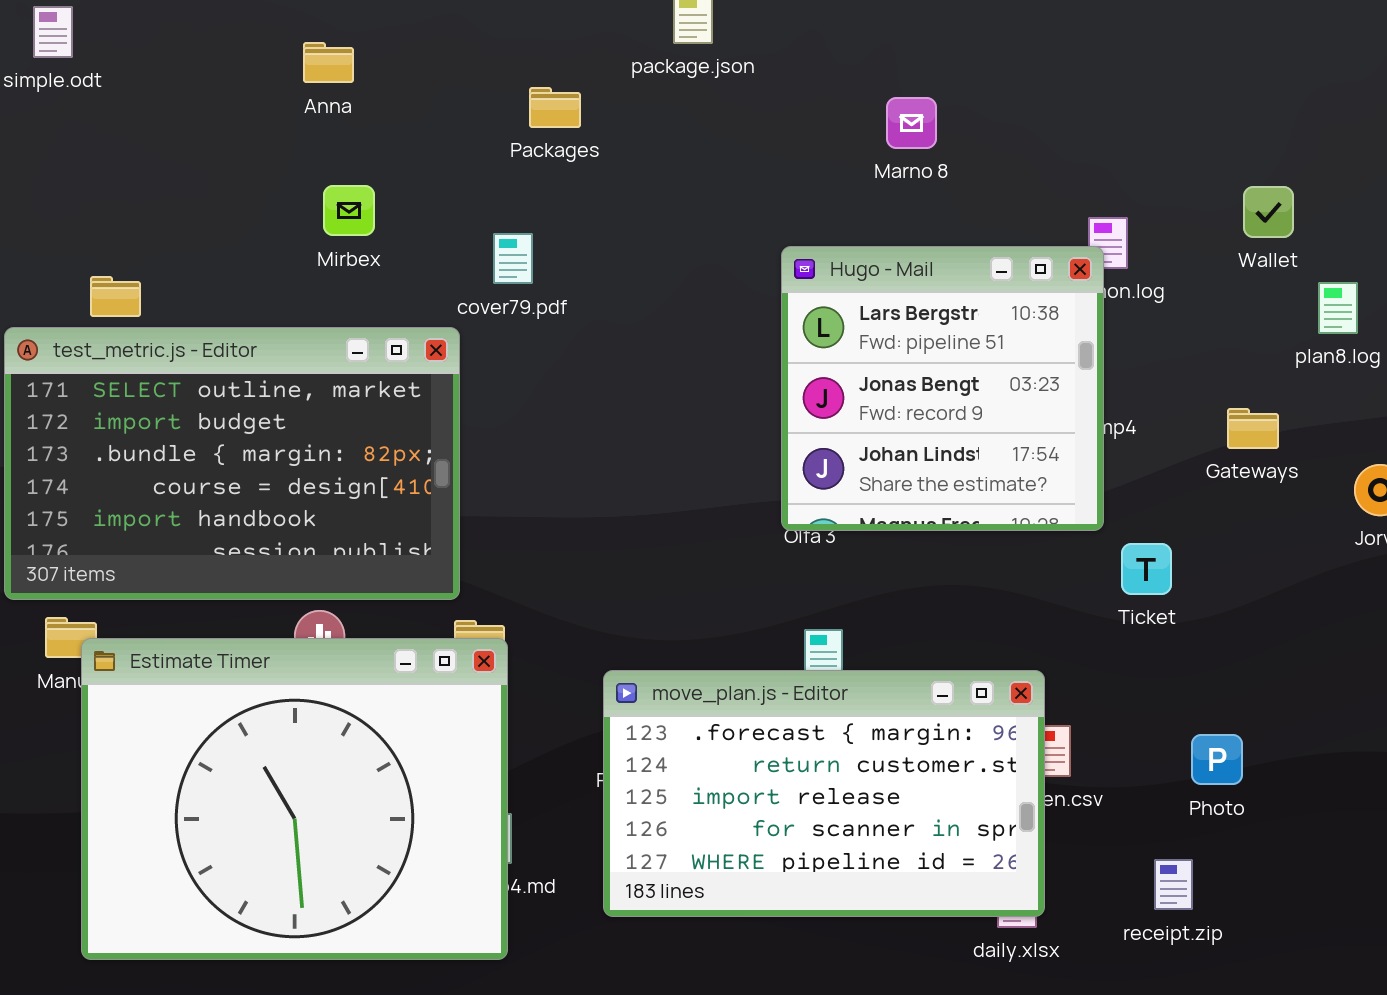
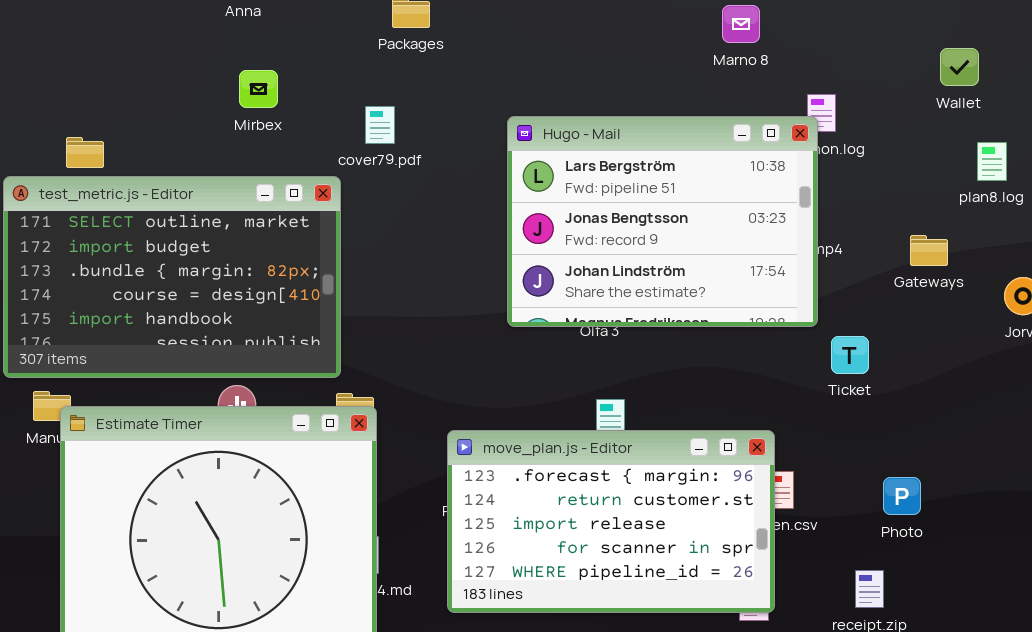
Marno 8: [886,97,937,149] -> [722,5,760,43], moved
Wallet: [1243,186,1294,238] -> [940,48,979,86], moved
Hugo - Mail: [781,246,1104,531] -> [507,116,818,327], resized

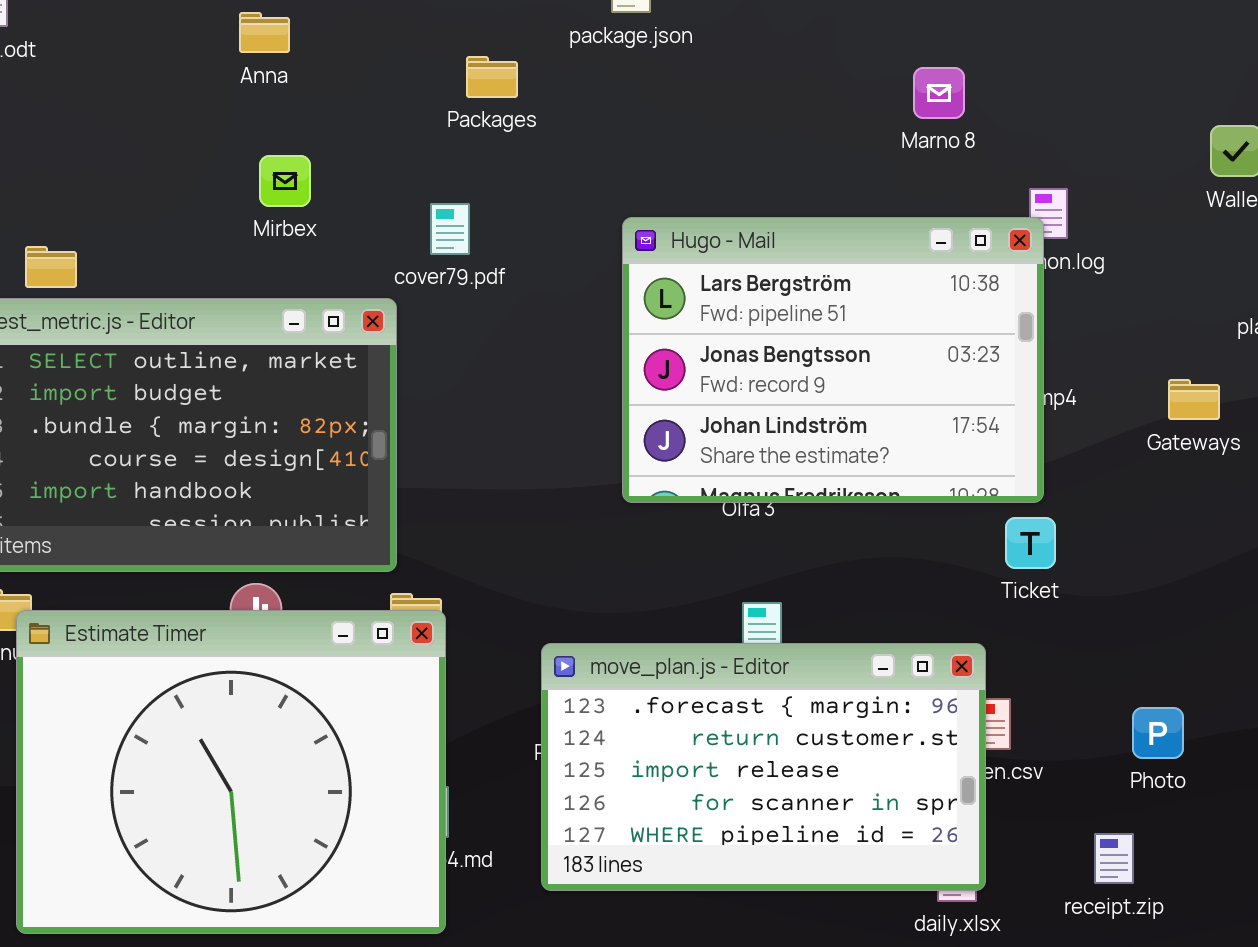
Ticket: [831,336,869,374] -> [1005,517,1056,569], moved

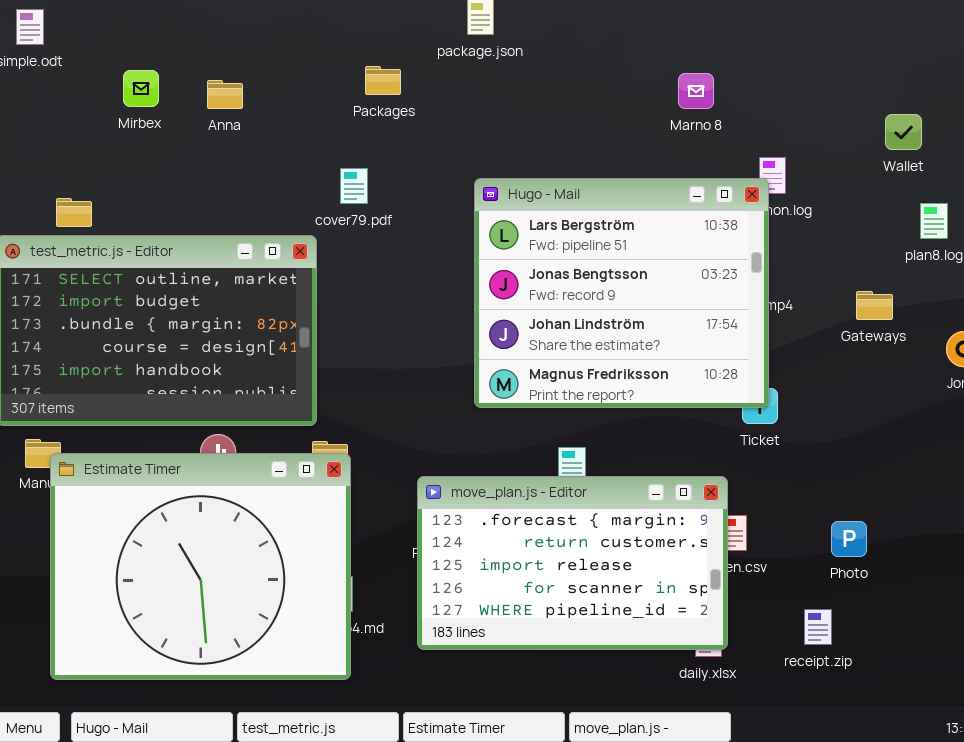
Anna: [239,12,290,53] -> [207,80,243,109], moved
Mirbex: [259,155,311,207] -> [123,70,159,107], moved
Hugo - Mail: [622,217,1044,503] -> [474,178,769,408], resized

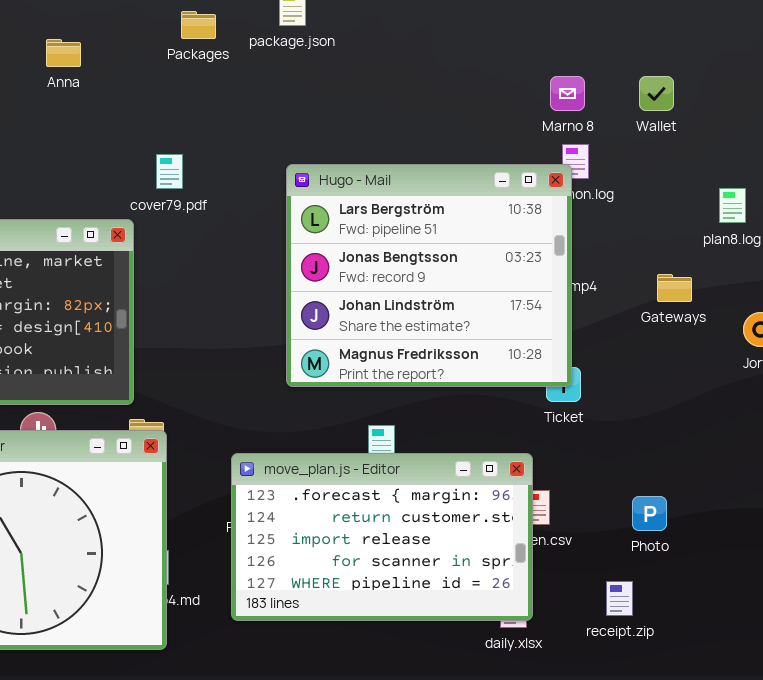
Packages: [365,66,401,95] -> [181,11,216,39], moved
Marno 8: [678,73,714,109] -> [550,76,585,111], moved
Anna: [207,80,243,109] -> [46,39,81,67], moved
Wallet: [885,114,922,150] -> [639,76,674,111], moved

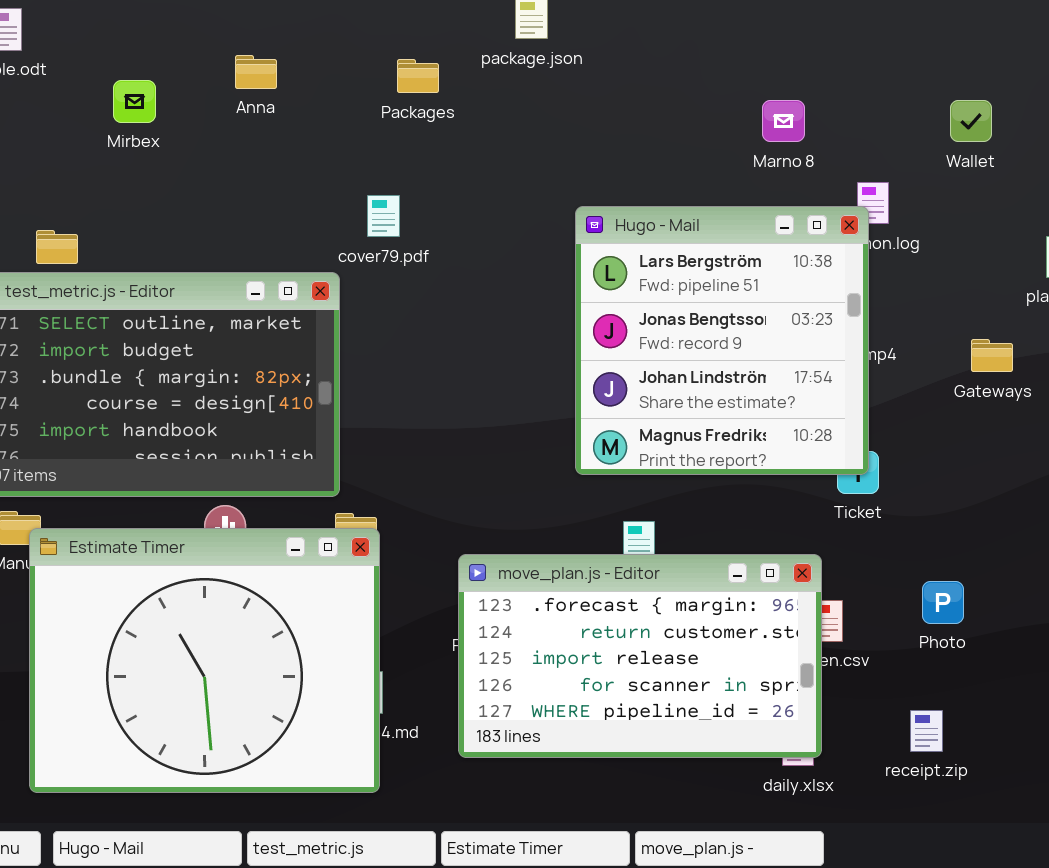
Packages: [181,11,216,39] -> [397,59,439,93], moved
Marno 8: [550,76,585,111] -> [762,100,805,142], moved
Hugo - Mail: [286,164,572,387] -> [575,206,869,475], resized
Photo: [632,496,667,531] -> [922,581,964,624], moved

